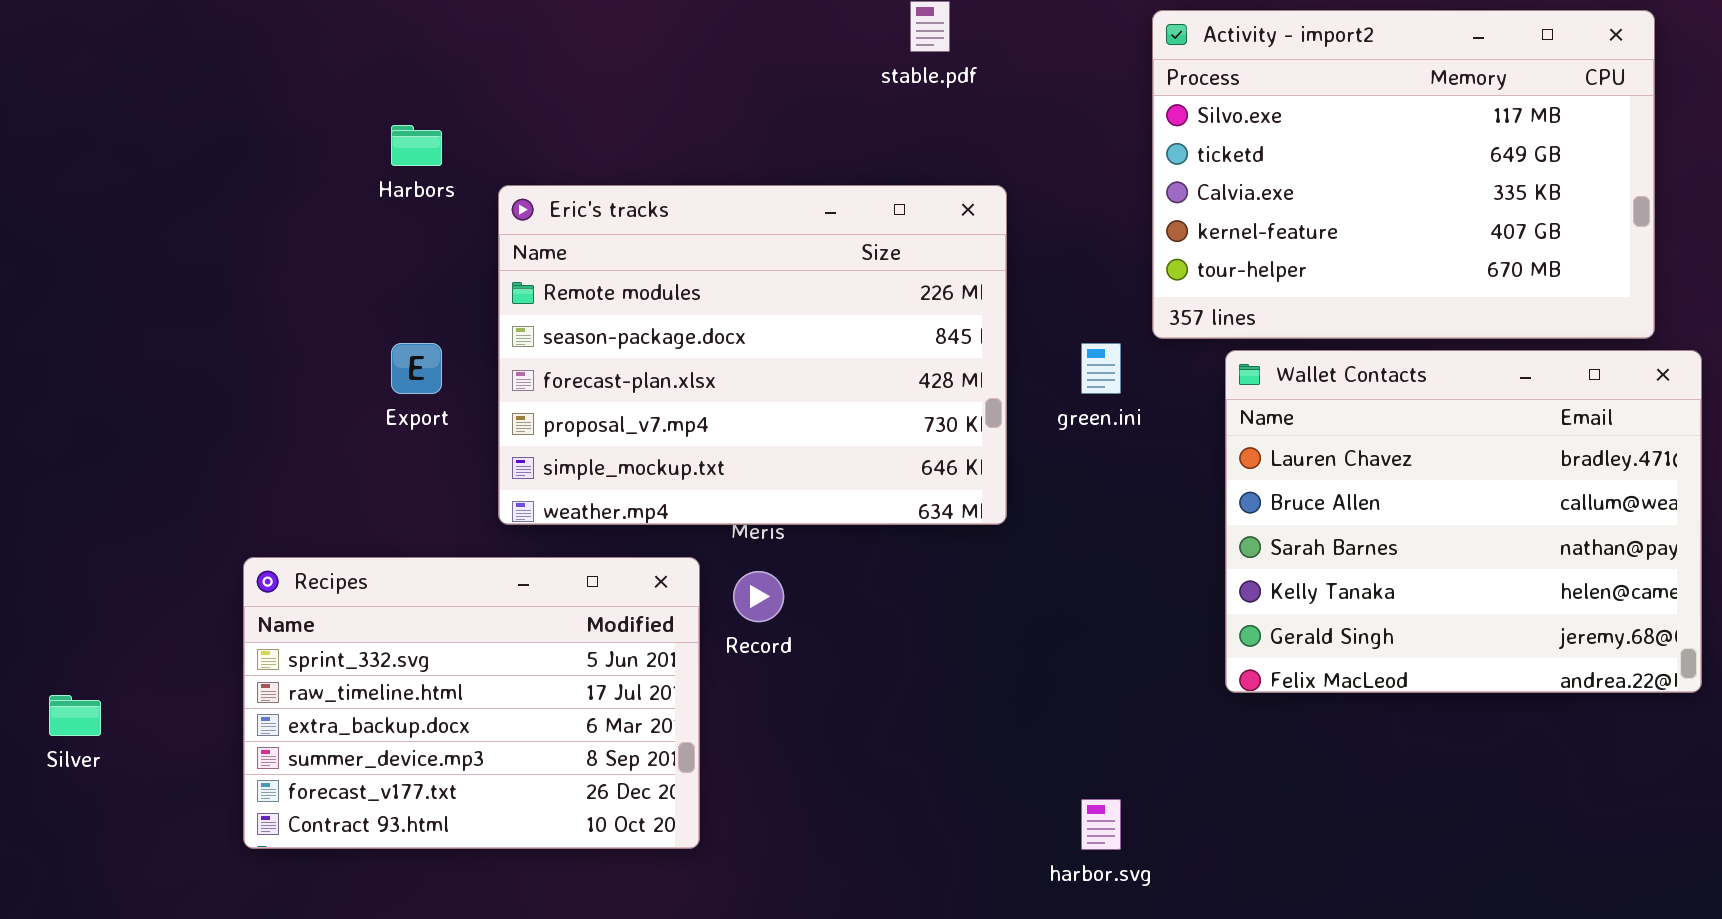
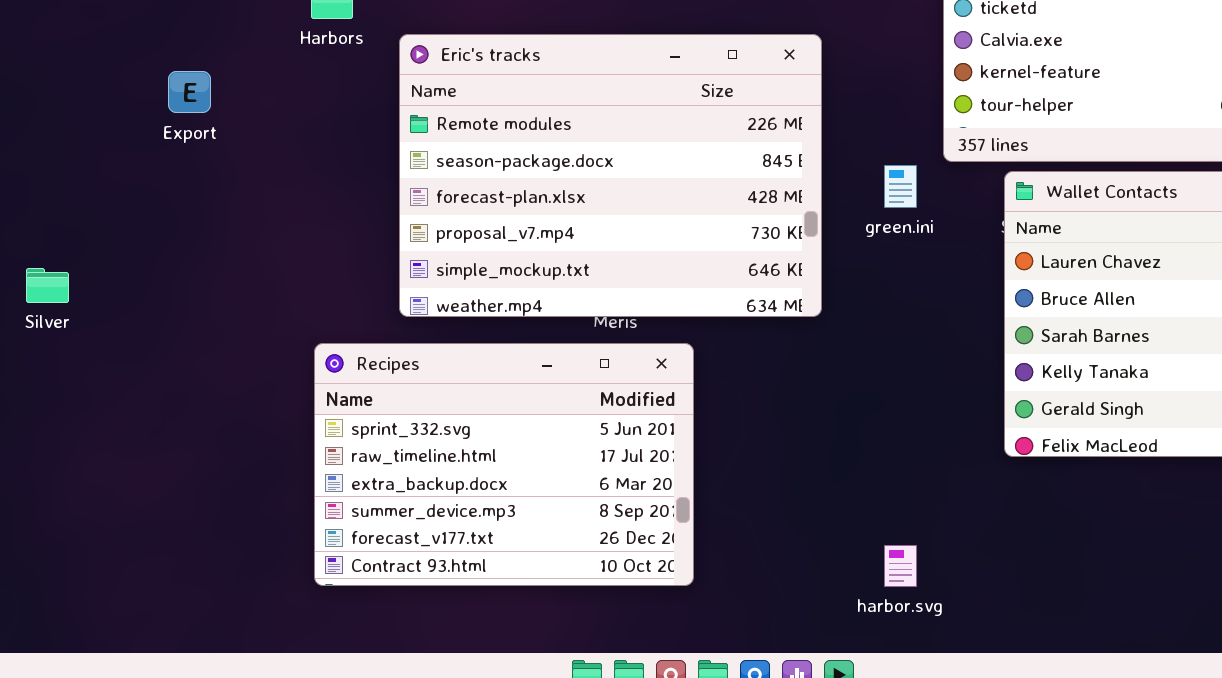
Export: [391,343,442,394] -> [168,71,211,113], moved
Recipes: [243,557,700,849] -> [314,343,694,586], moved
Silver: [49,695,101,736] -> [26,268,69,303], moved

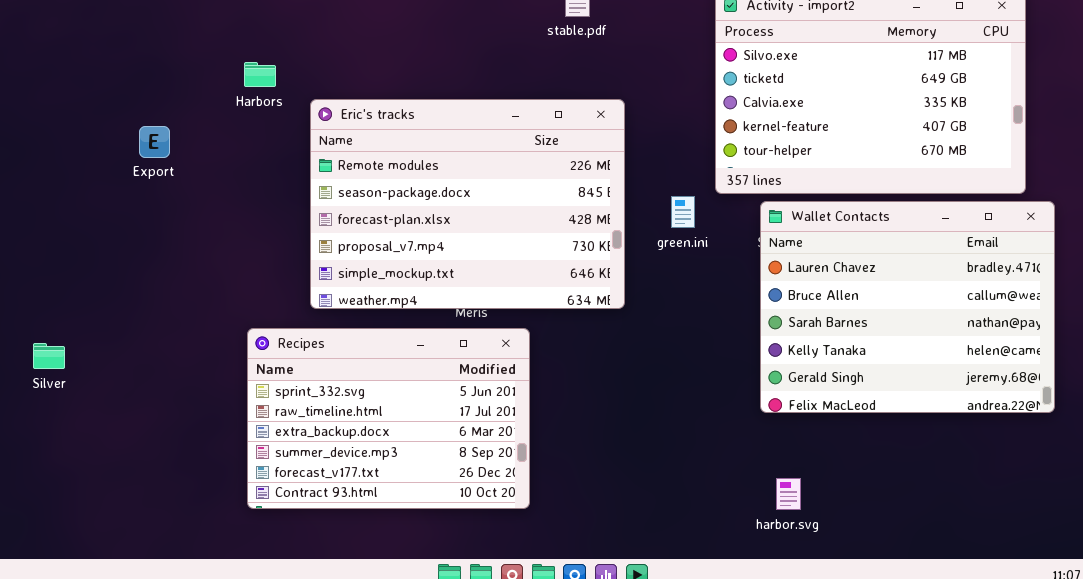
Silver: [26,268,69,303] -> [33,343,65,369], moved
harbor.svg: [884,545,917,587] -> [776,478,801,510], moved

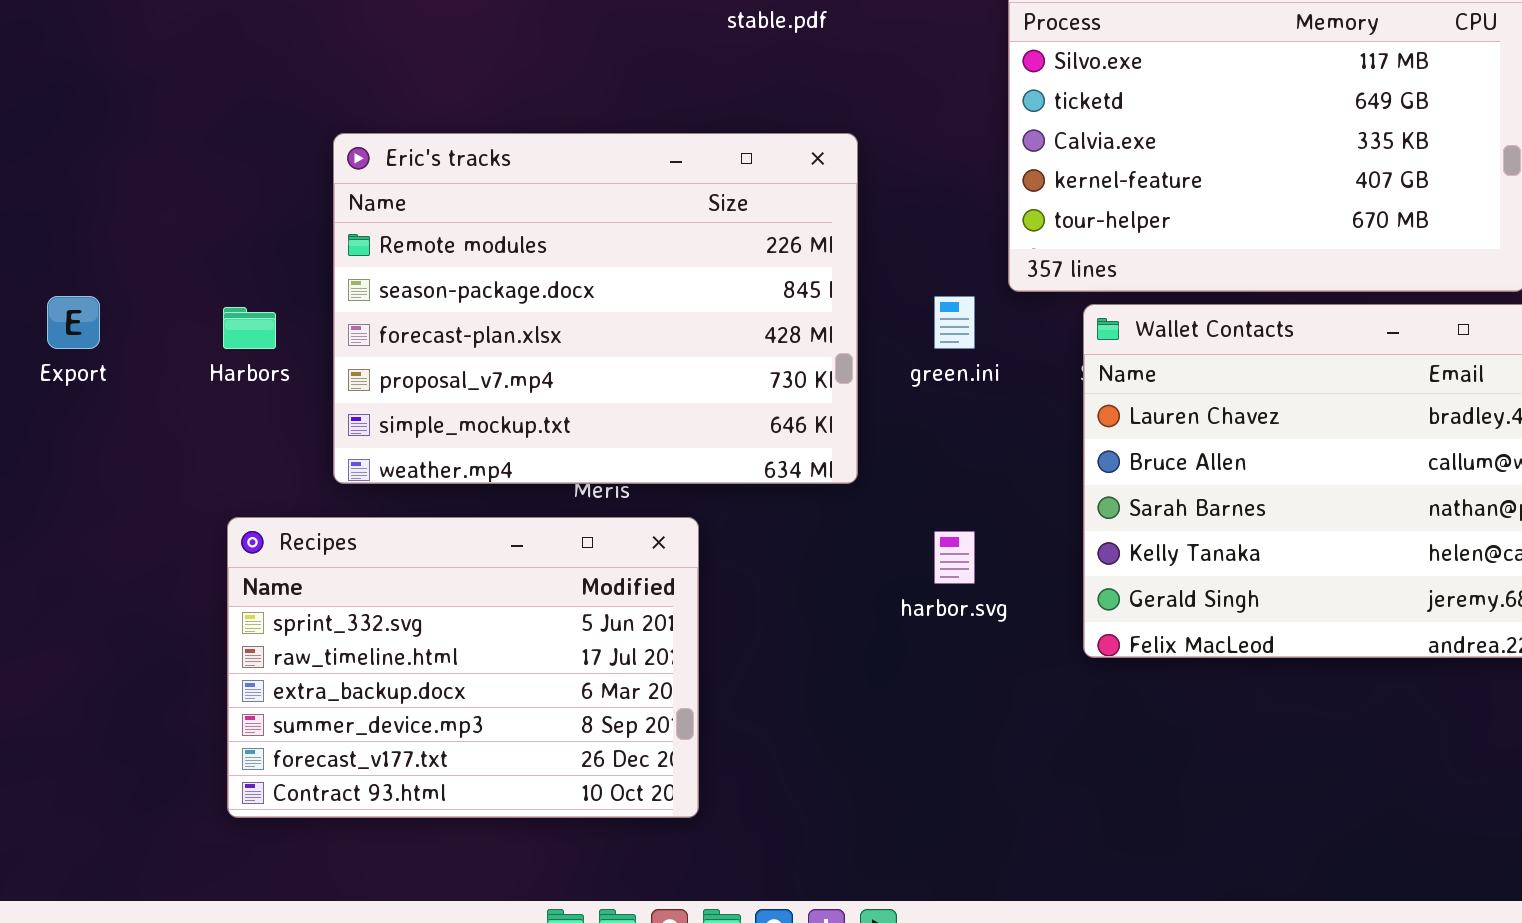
Harbors: [244,62,276,87] -> [223,307,276,349], moved
Export: [139,126,170,158] -> [47,296,100,349], moved
harbor.svg: [776,478,801,510] -> [934,531,975,584], moved

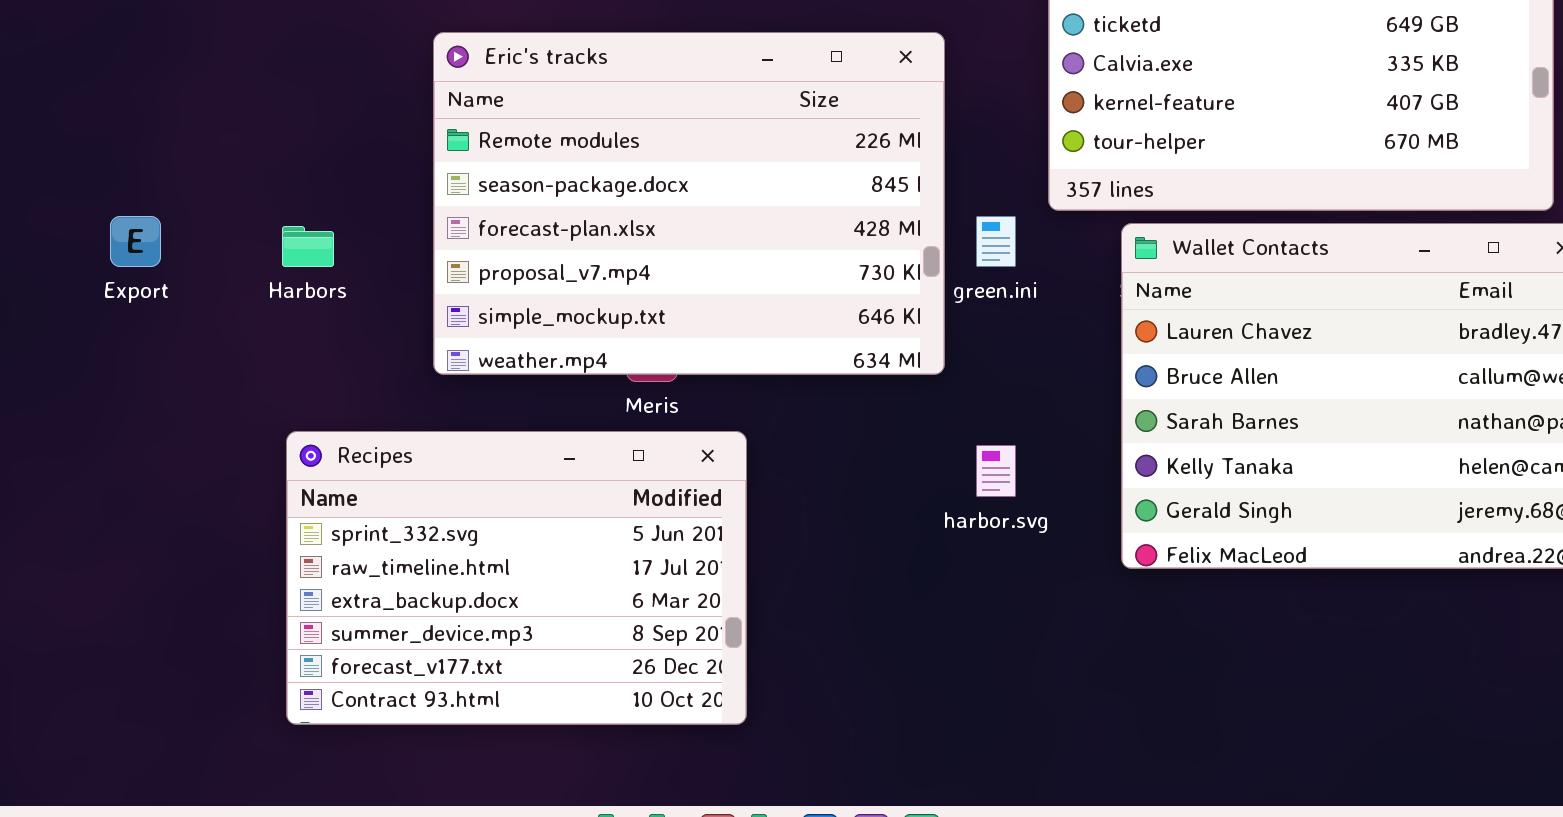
Eric's tracks: [333,133,858,484] -> [433,32,945,375], moved

